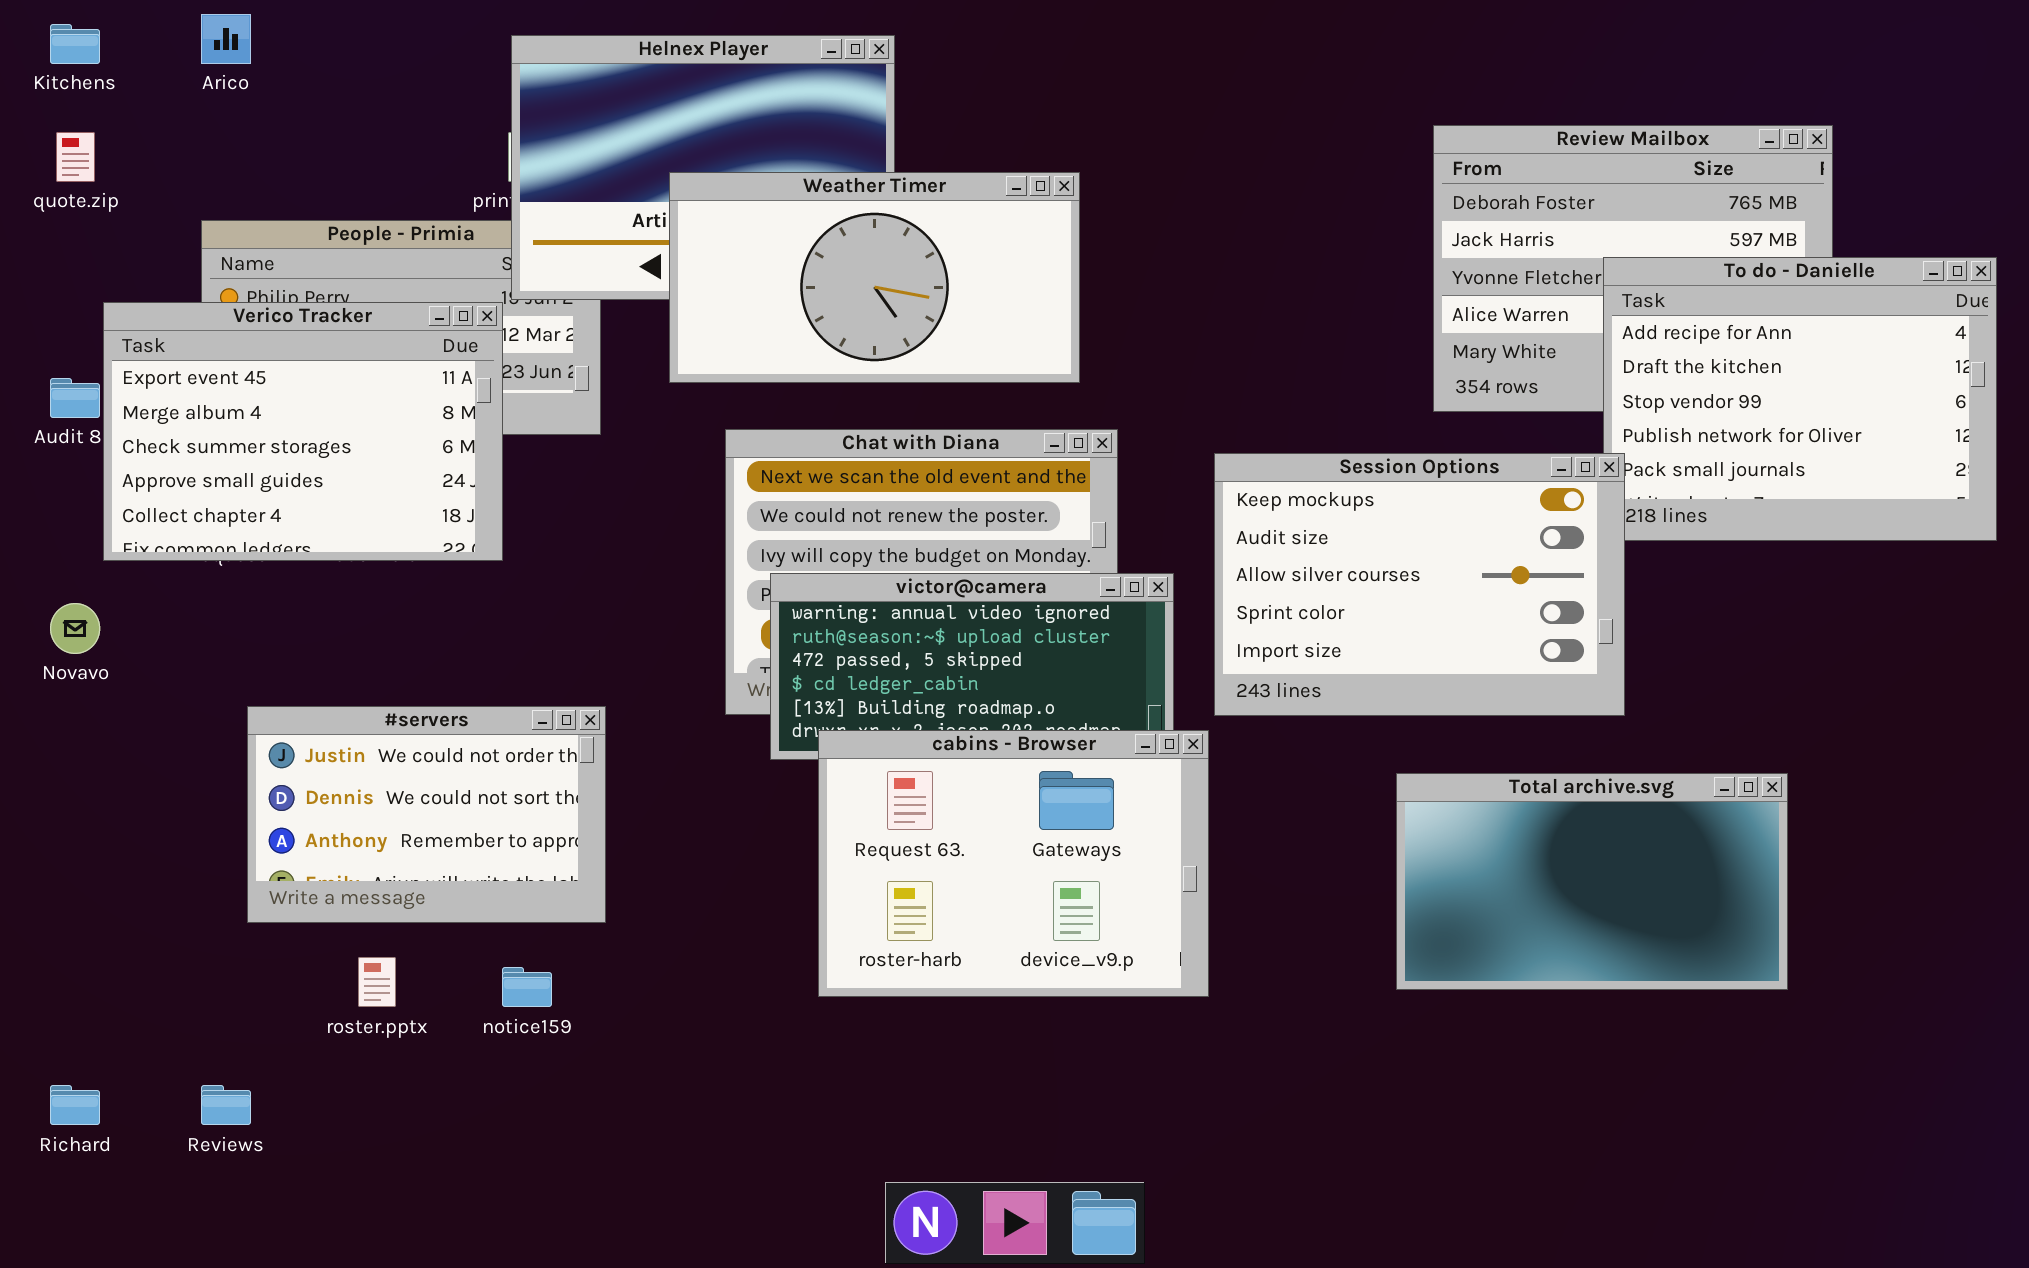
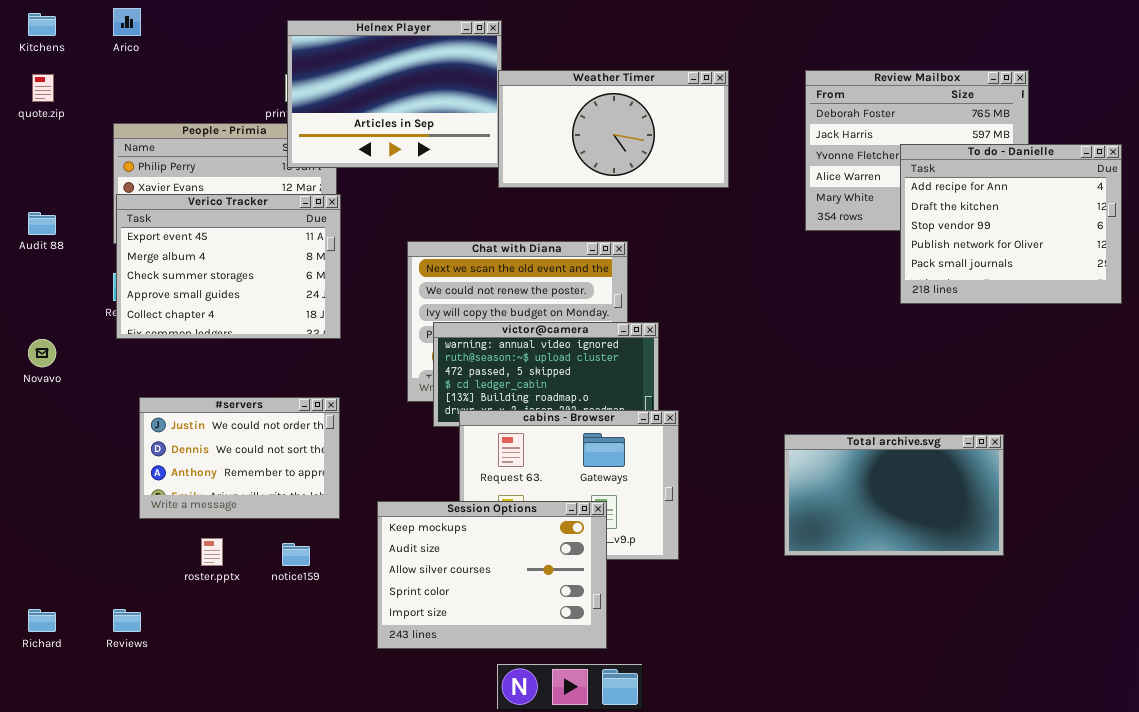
Weather Timer: [669,172,1080,383] -> [498,70,729,188], moved
Verico Tracker: [103,302,503,561] -> [116,194,341,339], moved
Session Options: [1214,453,1625,716] -> [377,501,607,649], moved

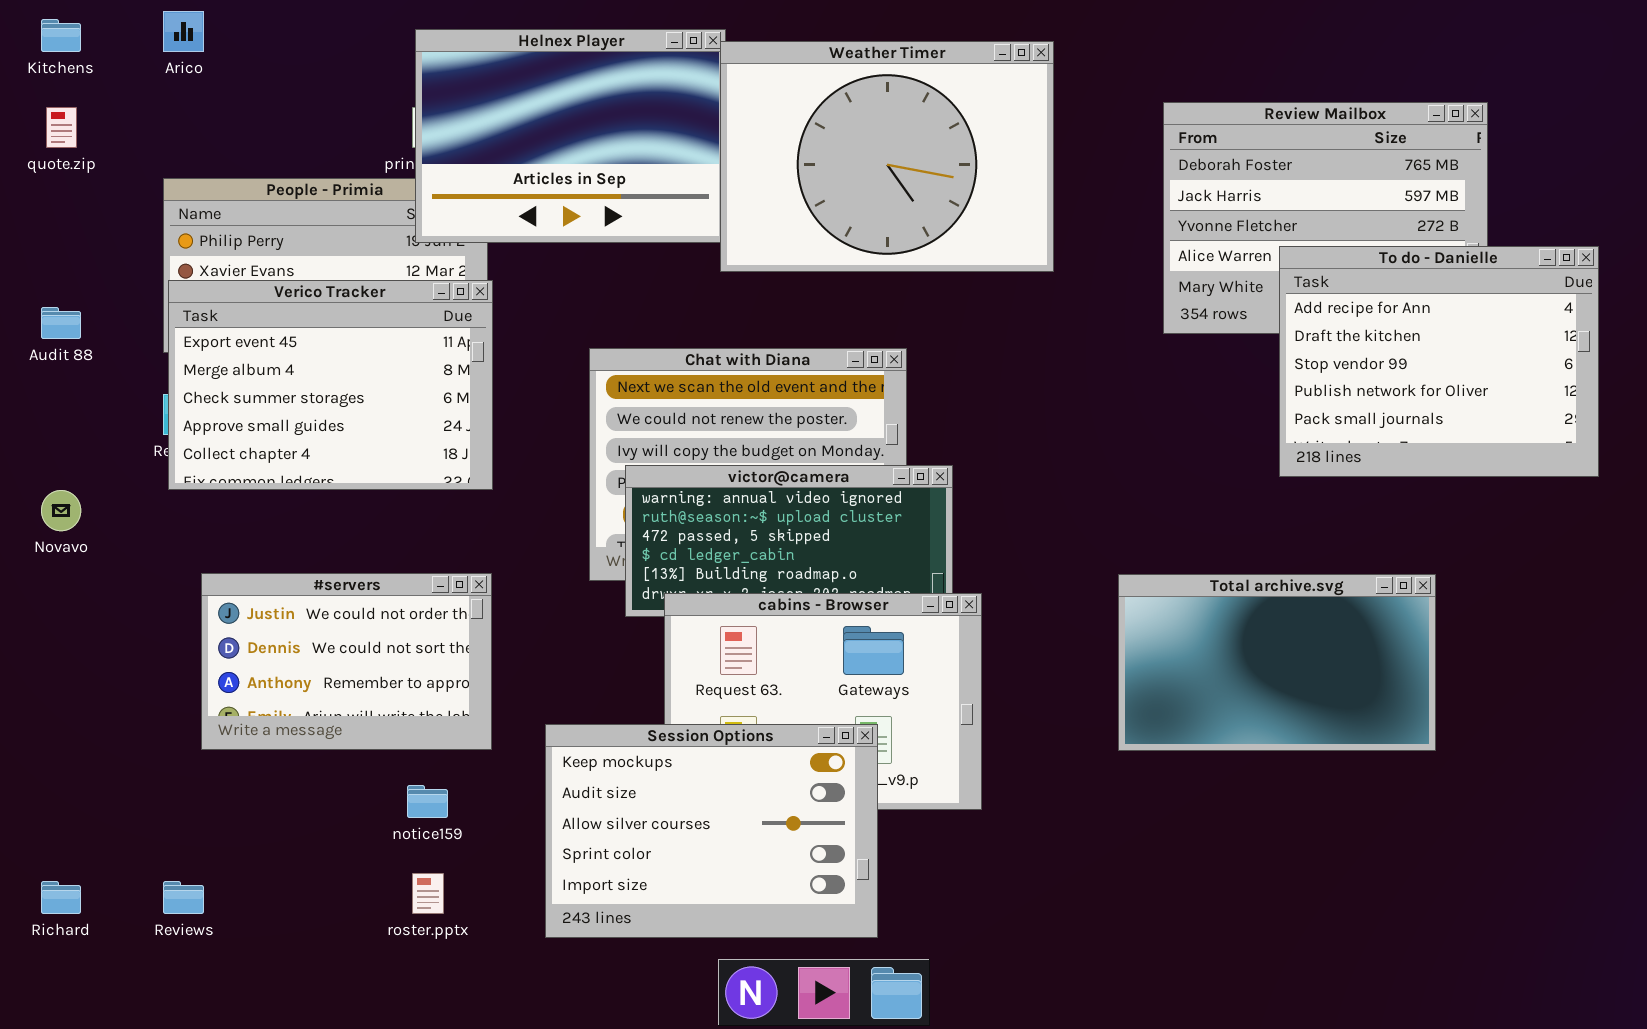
Weather Timer: [498,70,729,188] -> [720,41,1054,272], resized
To do - Danielle: [900,144,1122,304] -> [1279,246,1599,477], moved
Total archive.svg: [784,434,1004,556] -> [1118,574,1436,751], moved
roster.pptx: [201,538,223,566] -> [412,873,444,914], moved

